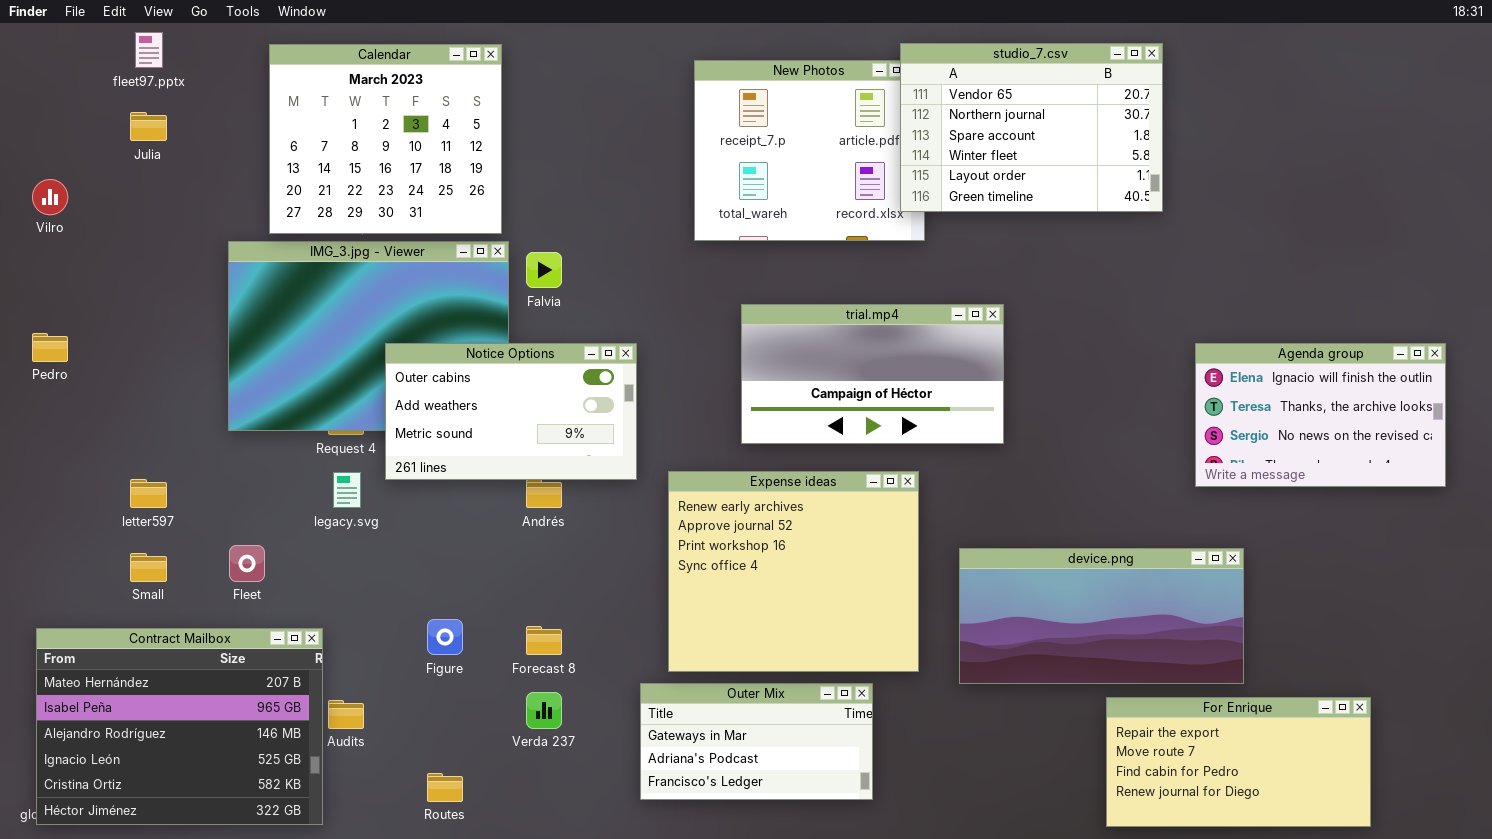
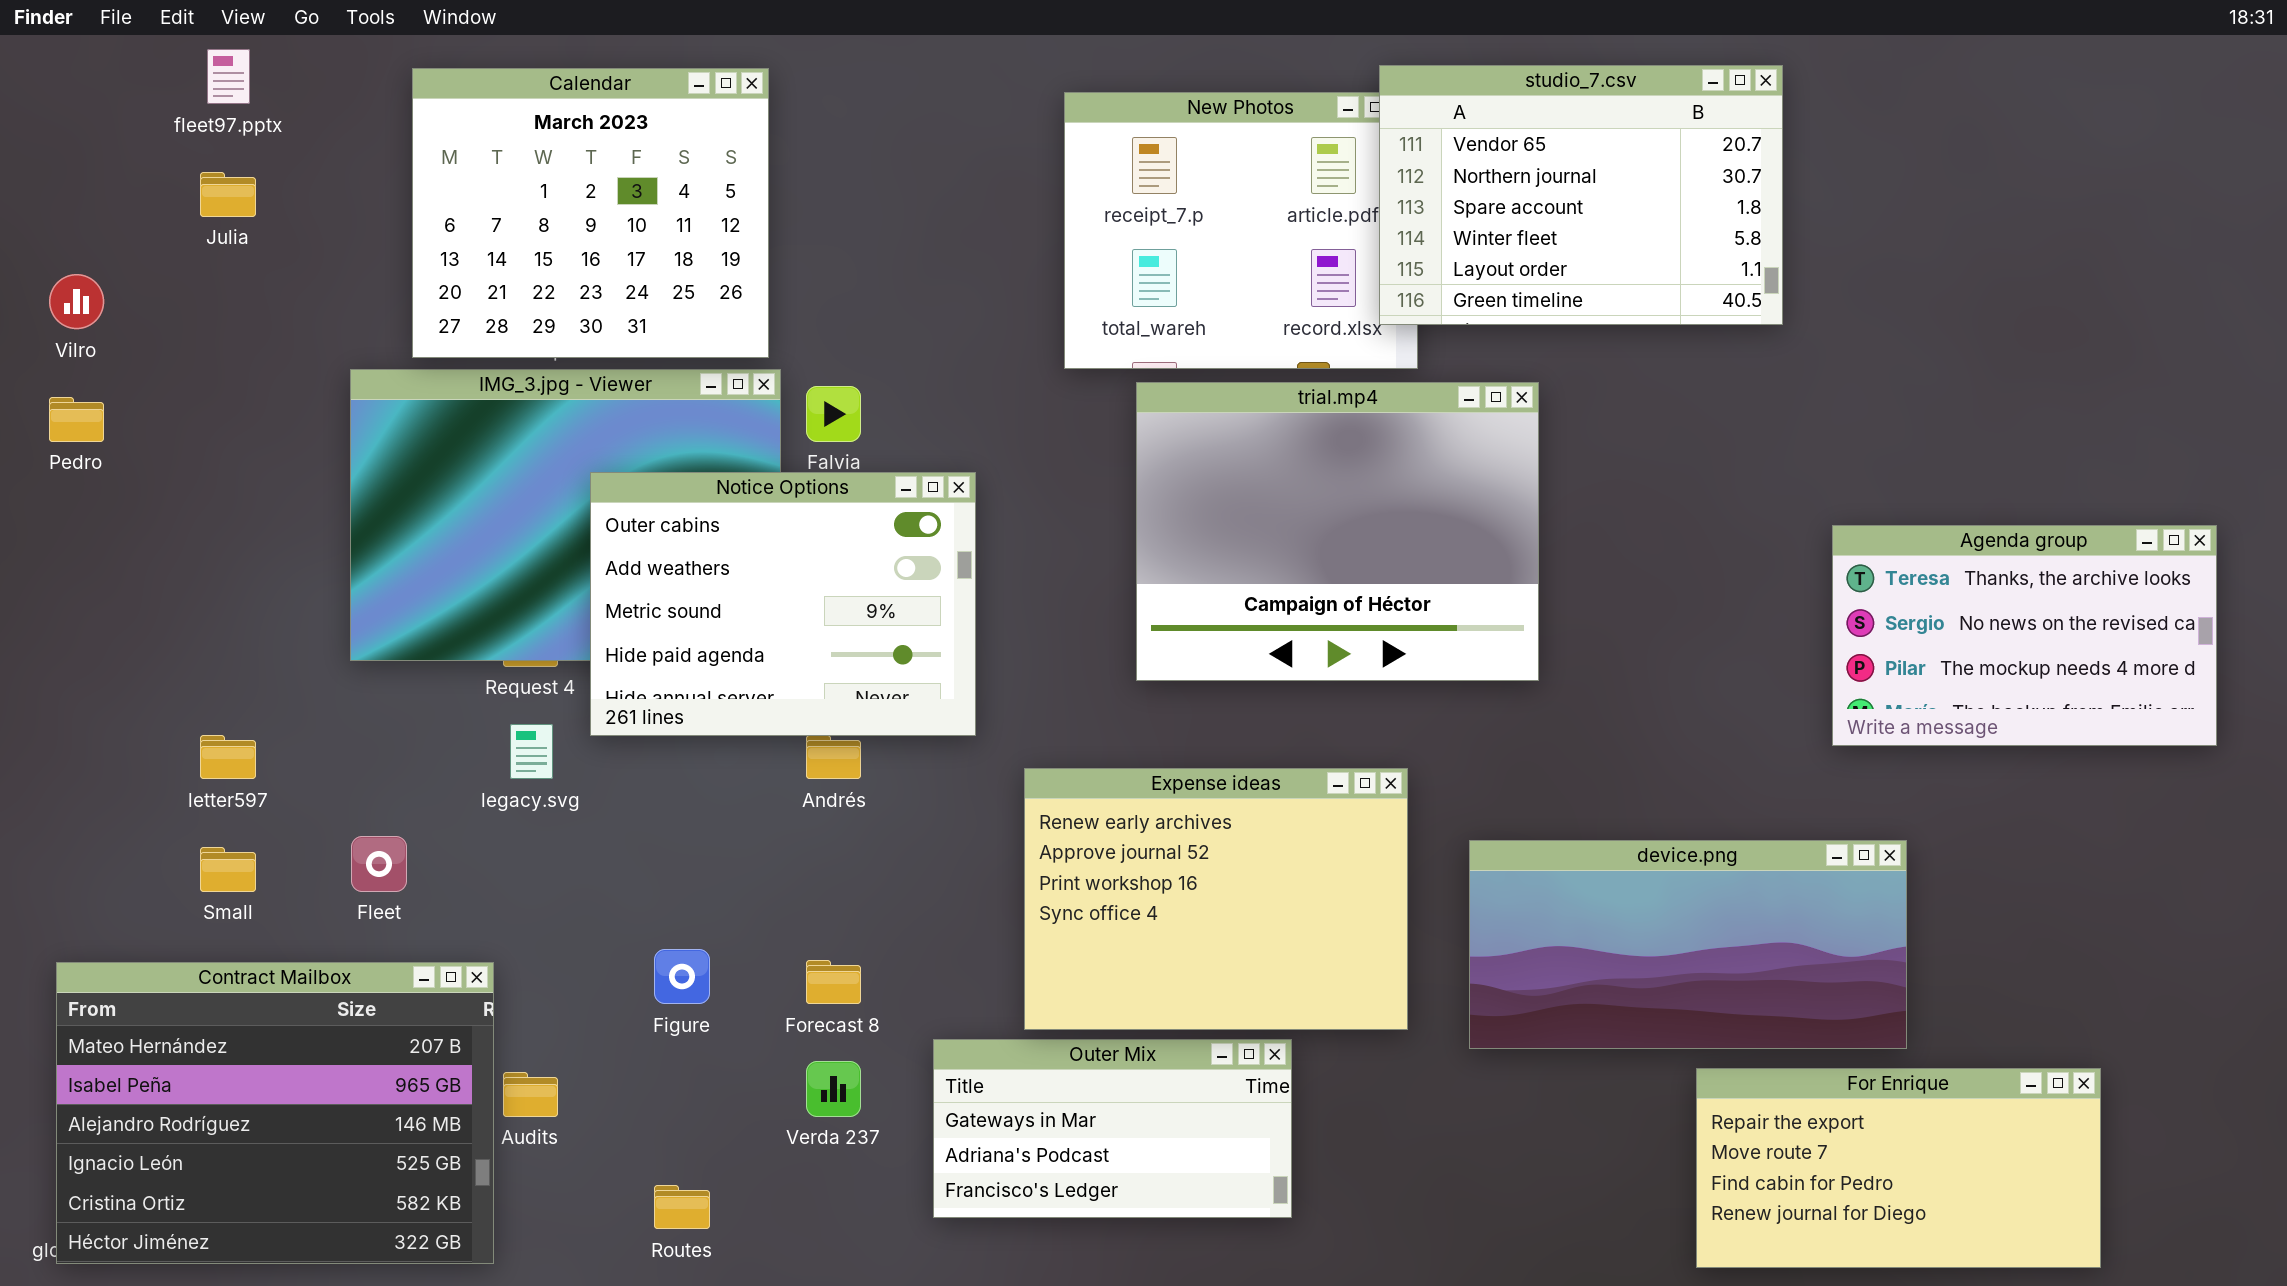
trial.mp4: [741,304,1004,444] -> [1136,382,1539,681], resized
Pedro: [32,333,68,362] -> [49,397,104,442], moved
Notice Options: [385,343,637,480] -> [590,472,976,736], resized
Agenda group: [1195,343,1446,487] -> [1832,525,2217,746], scrolled down 1 row
Expense ideas: [668,471,919,672] -> [1024,768,1408,1030], resized
Outer Mix: [640,683,873,800] -> [933,1039,1292,1218], moved

